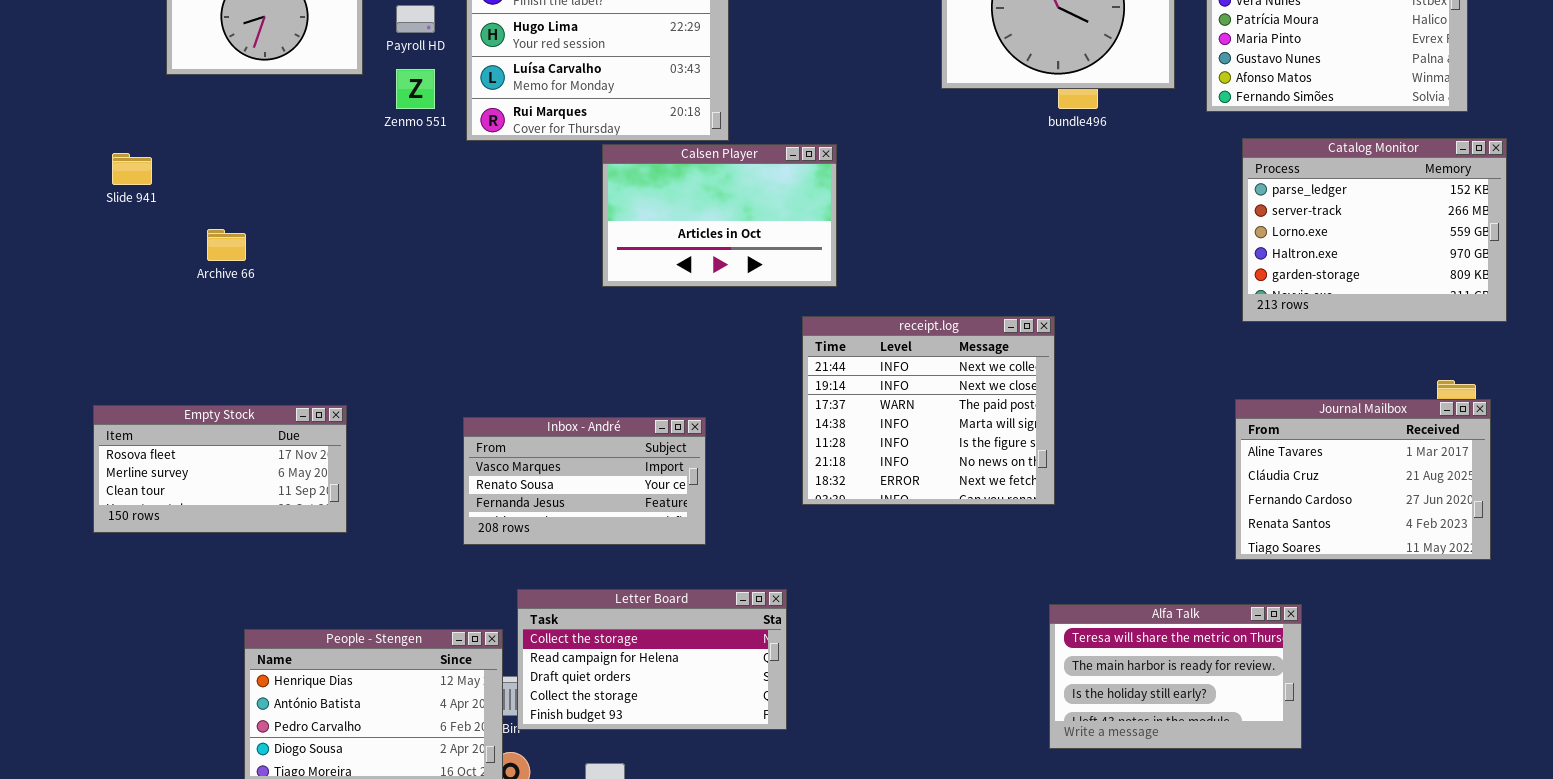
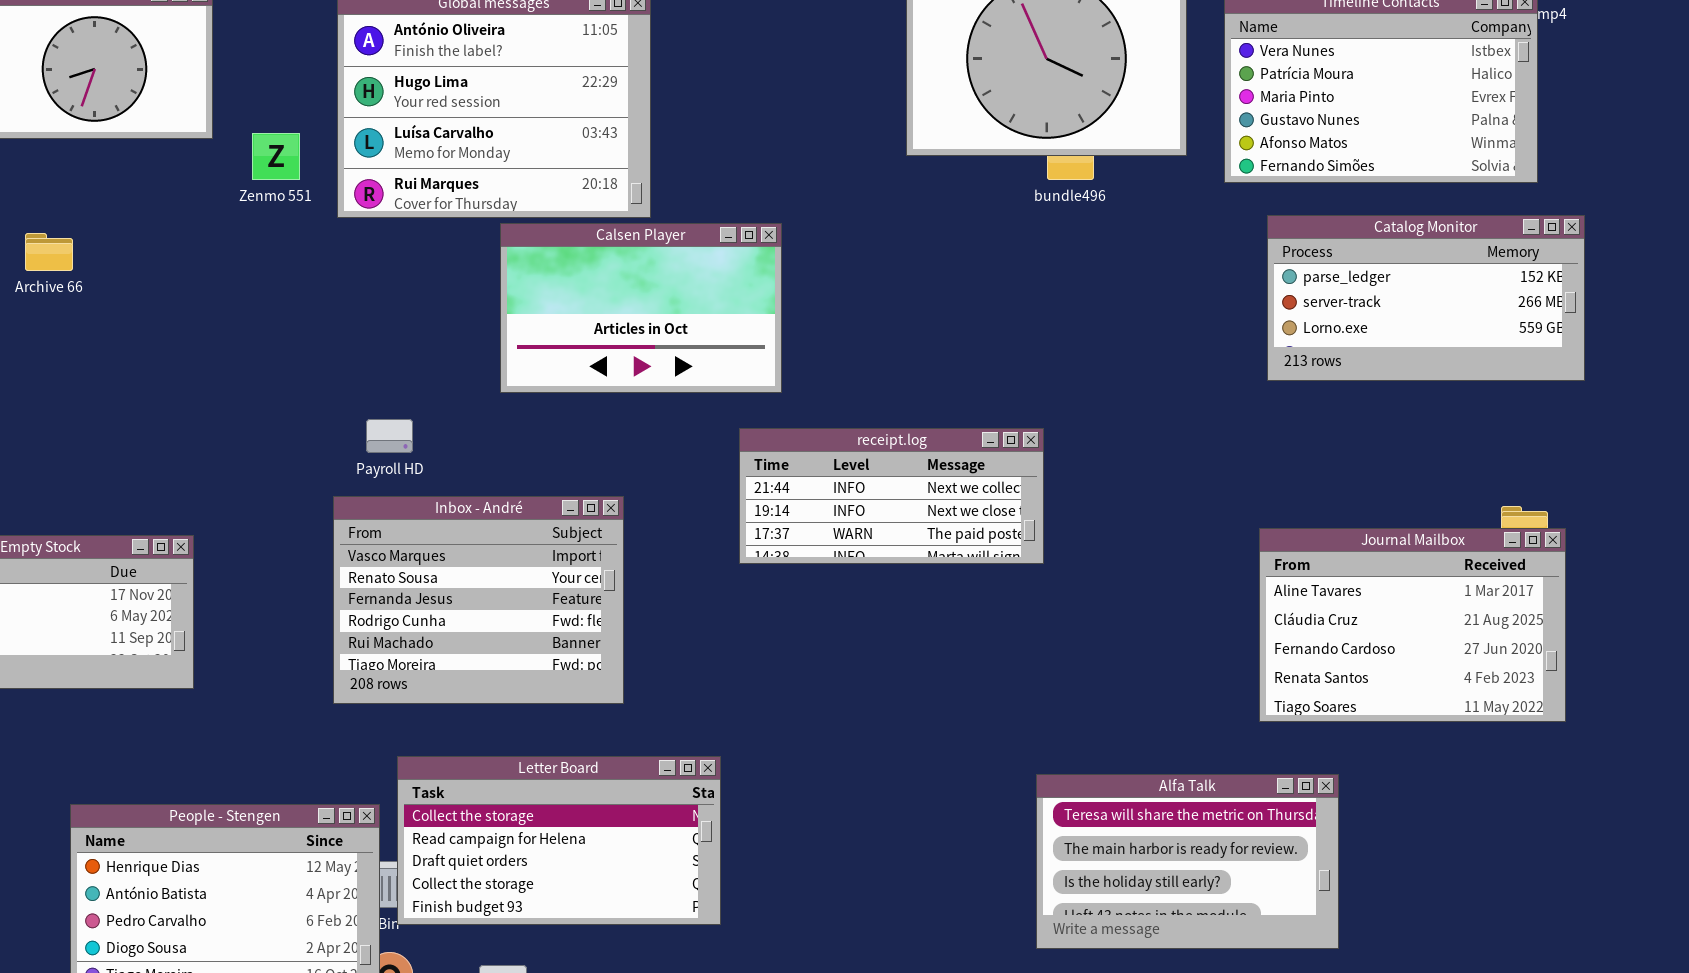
Payroll HD: [396,5,435,33] -> [366,419,413,453], moved
Catalog Monitor: [1242,138,1507,322] -> [1267,215,1585,381], resized
Archive 66: [207,229,246,261] -> [25,233,73,271], moved
receipt.log: [802,316,1055,505] -> [739,428,1044,564], resized
Inbox - André: [463,417,706,545] -> [333,496,624,704], resized

